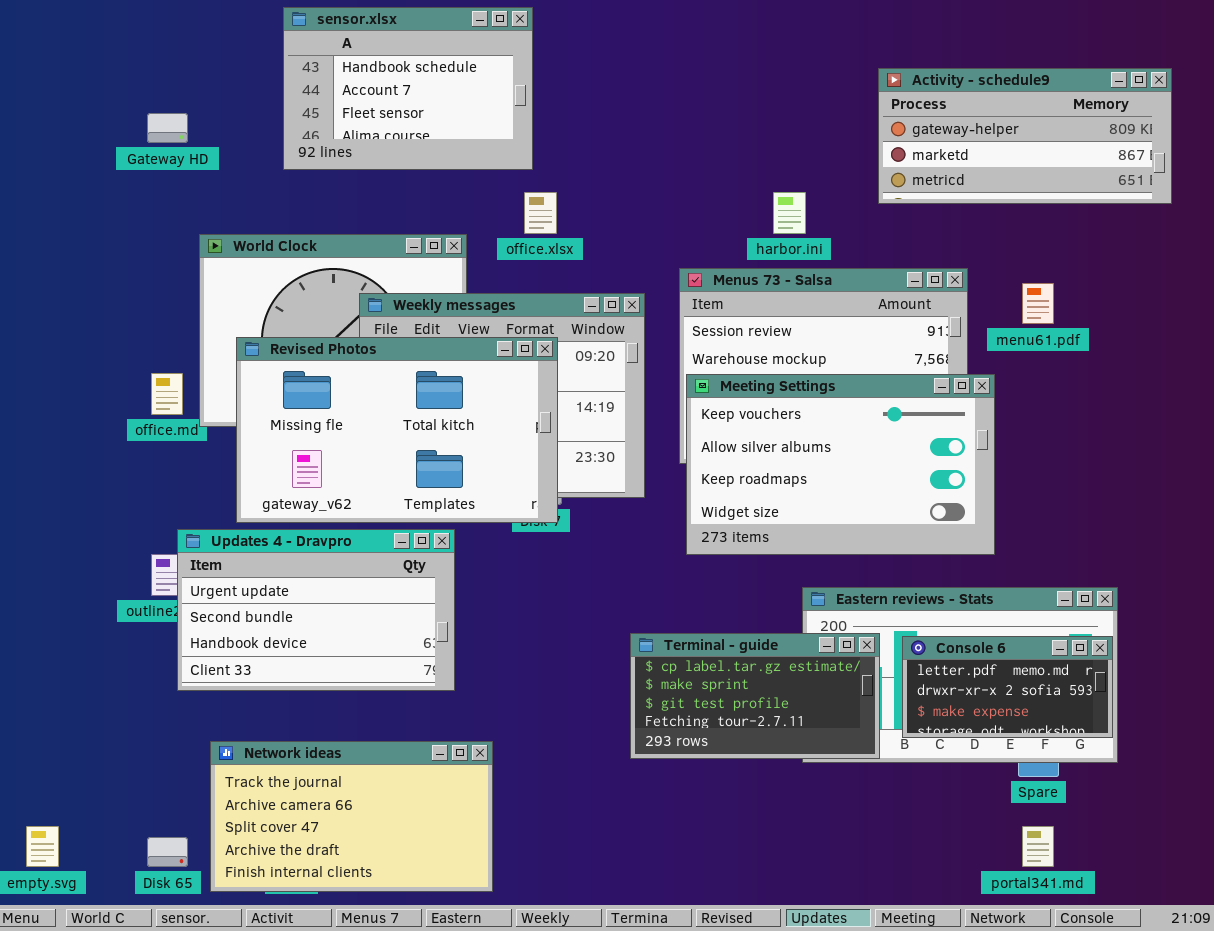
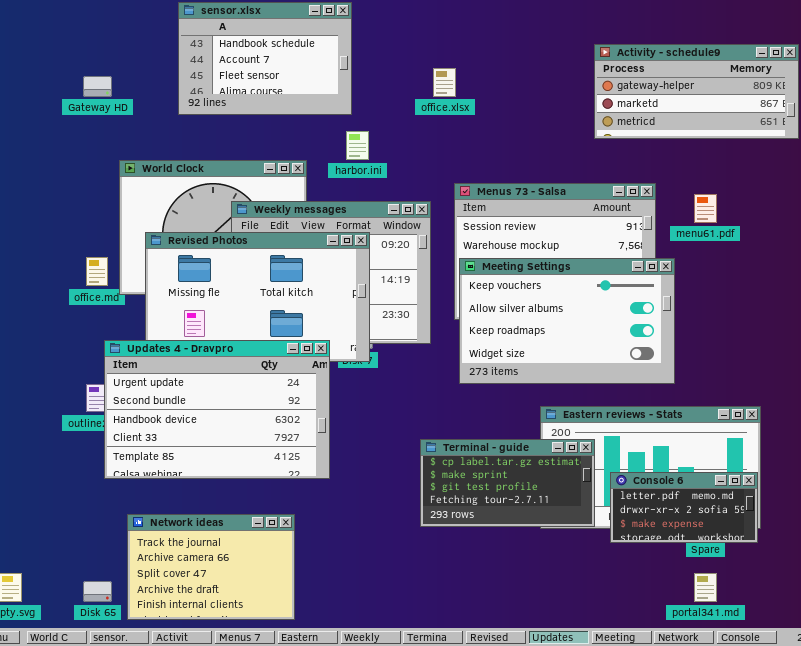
office.xlsx: [524,192,557,234] -> [433,68,456,97], moved
harbor.ini: [773,192,806,234] -> [346,131,369,160], moved
Updates 4 - Dravpro: [177,529,455,691] -> [104,340,330,479], resized
Console 6: [902,636,1113,738] -> [610,472,758,543], moved
Network ideas: [210,741,493,892] -> [127,514,295,620], resized

